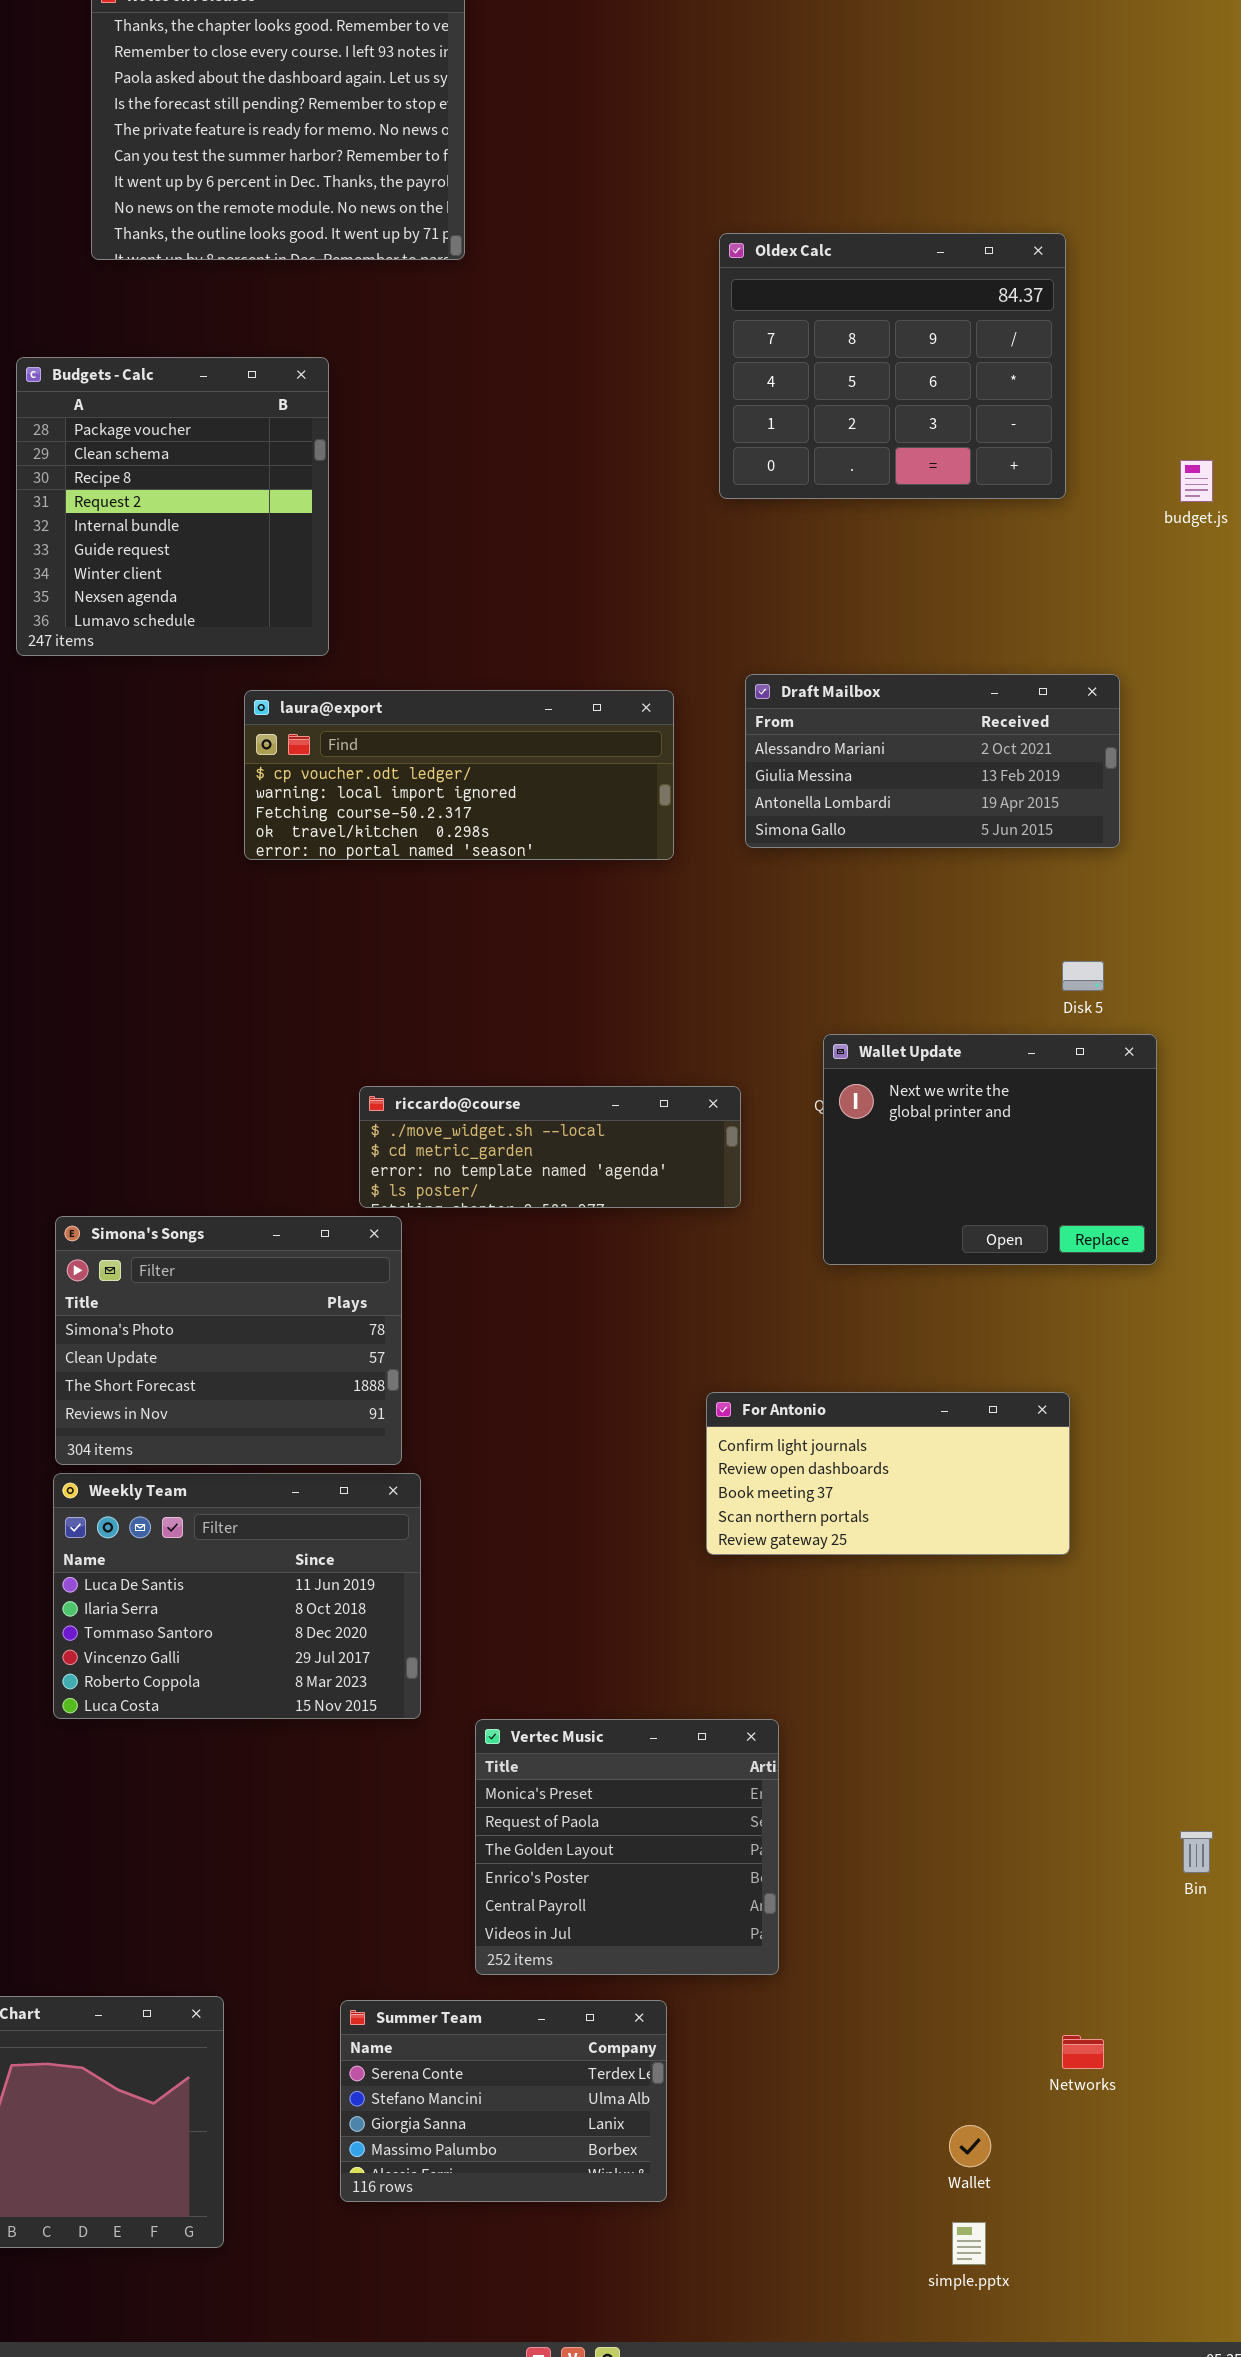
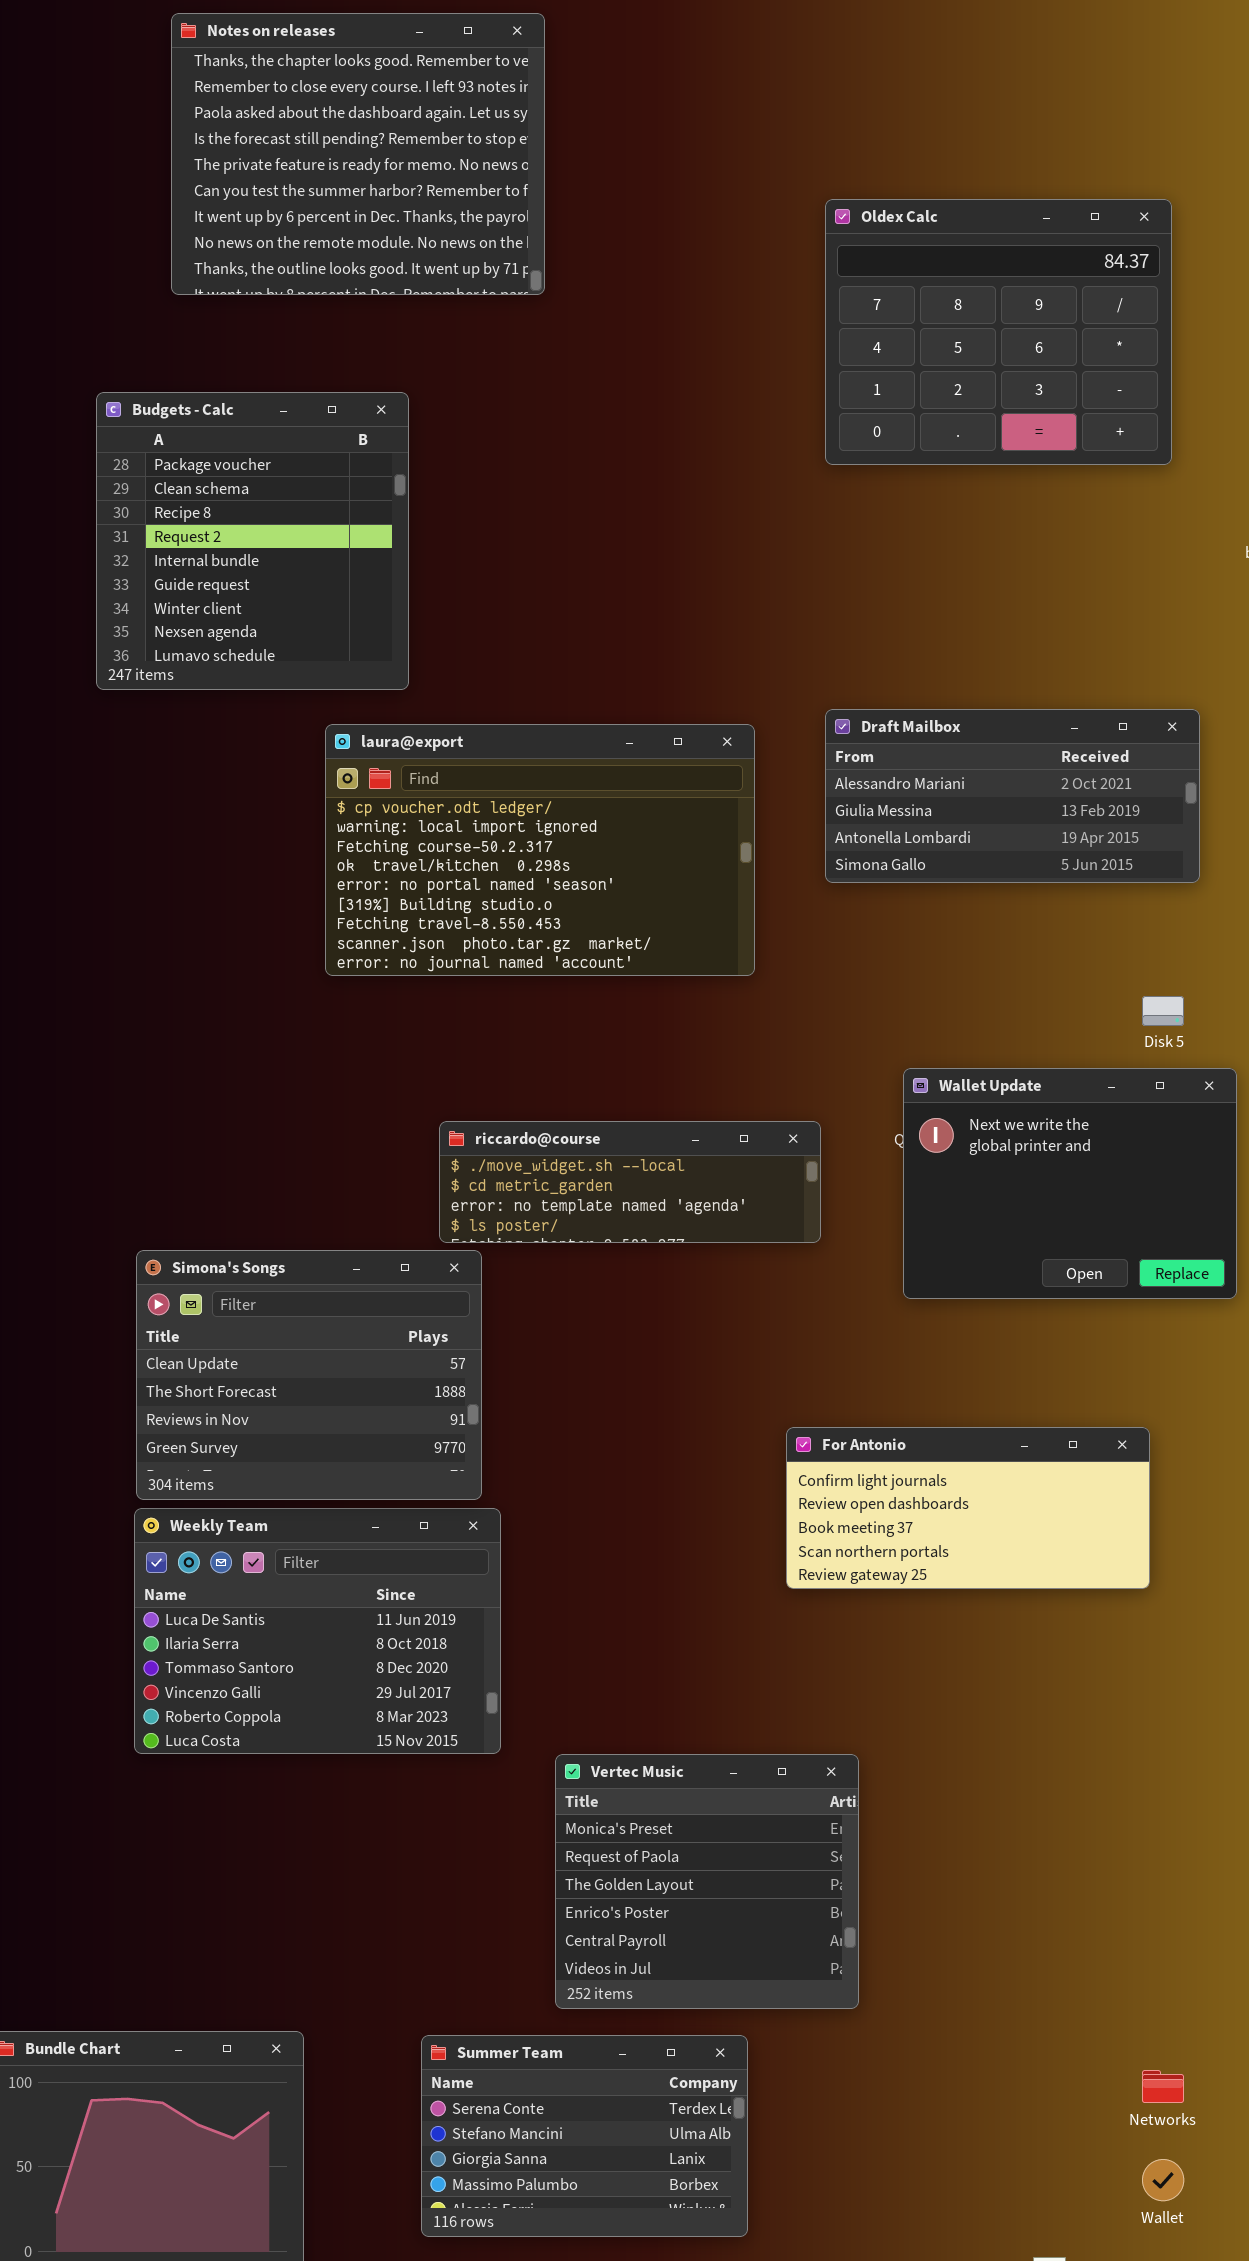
Oldex Calc: [719,233,1066,499] -> [825,199,1172,465], moved
laura@export: [244,690,674,860] -> [325,724,755,976], resized
Simona's Songs: [55,1216,402,1465] -> [136,1250,482,1500], scrolled down 1 row
Wallet: [949,2125,991,2167] -> [1142,2159,1184,2201], moved

